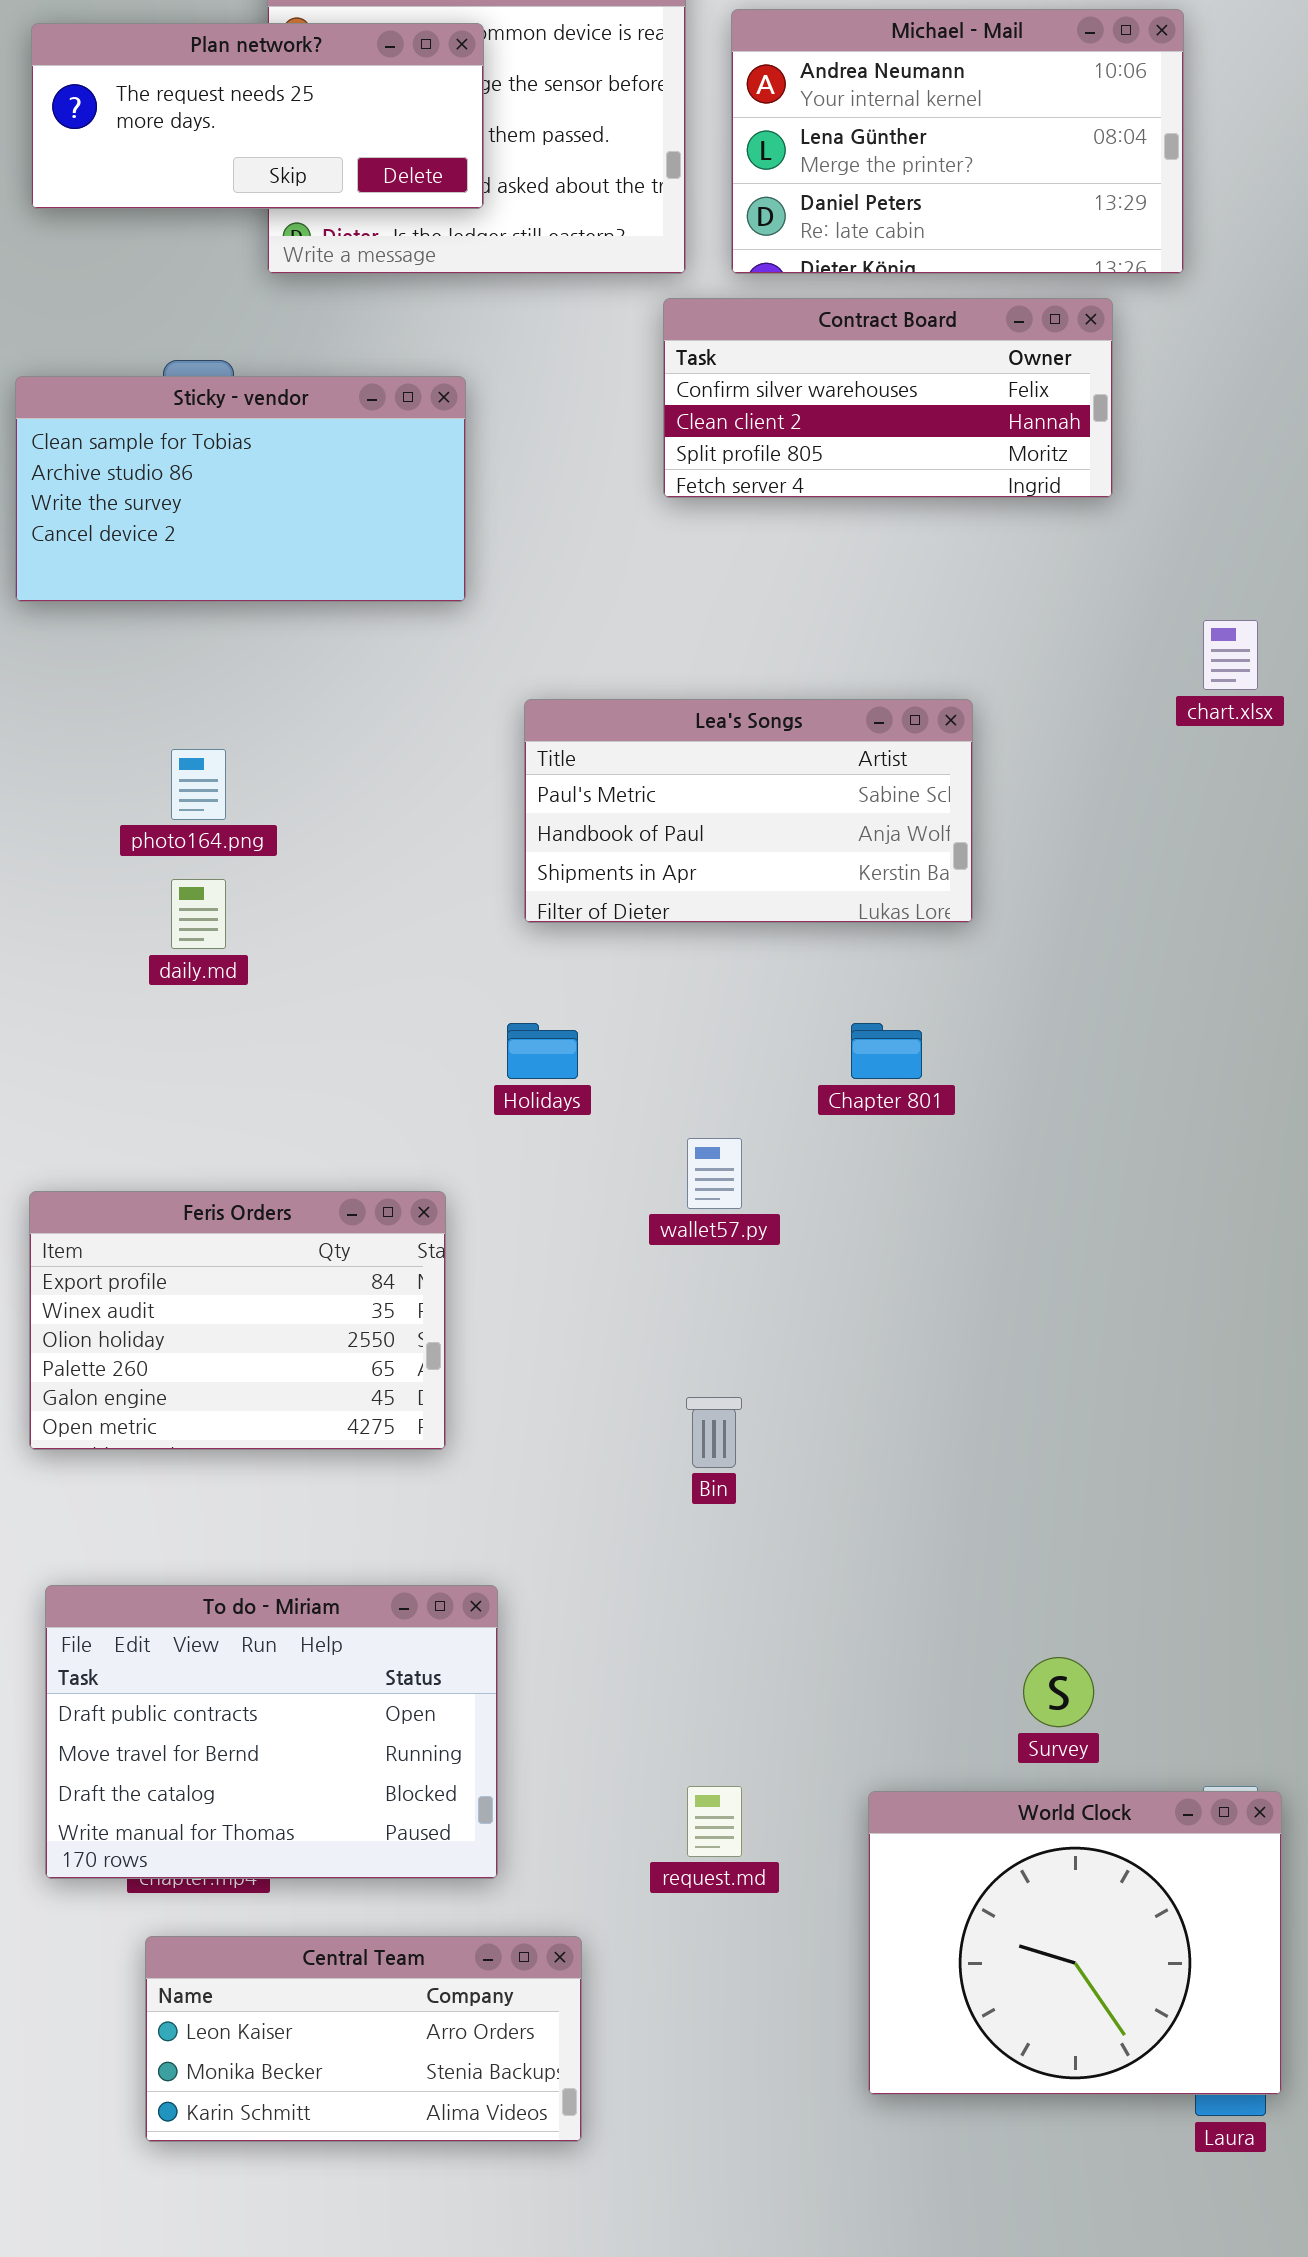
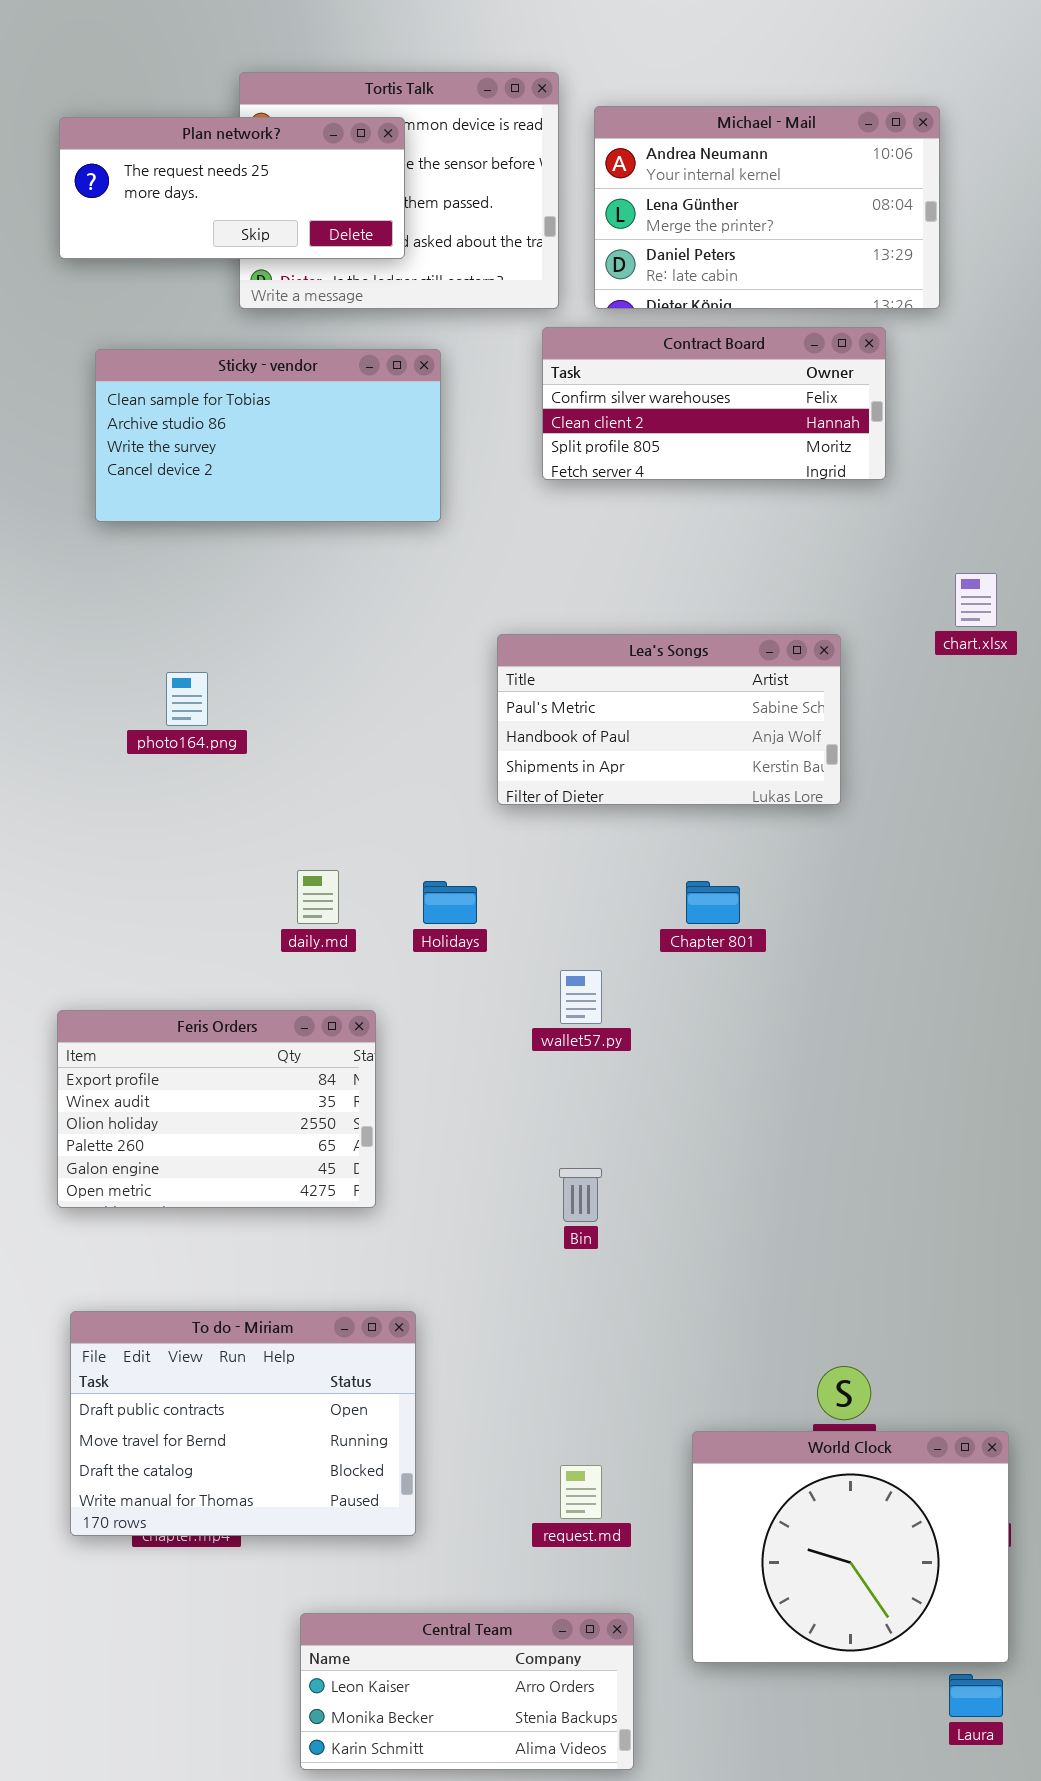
Sticky - vendor: [15,376,466,602] -> [95,349,441,522], moved
Lea's Songs: [524,699,973,923] -> [497,634,841,805], moved
daily.md: [171,879,226,949] -> [297,870,339,924], moved
World Clock: [868,1791,1282,2095] -> [692,1431,1009,1663], moved
Central Team: [145,1936,582,2142] -> [300,1613,634,1770], moved

